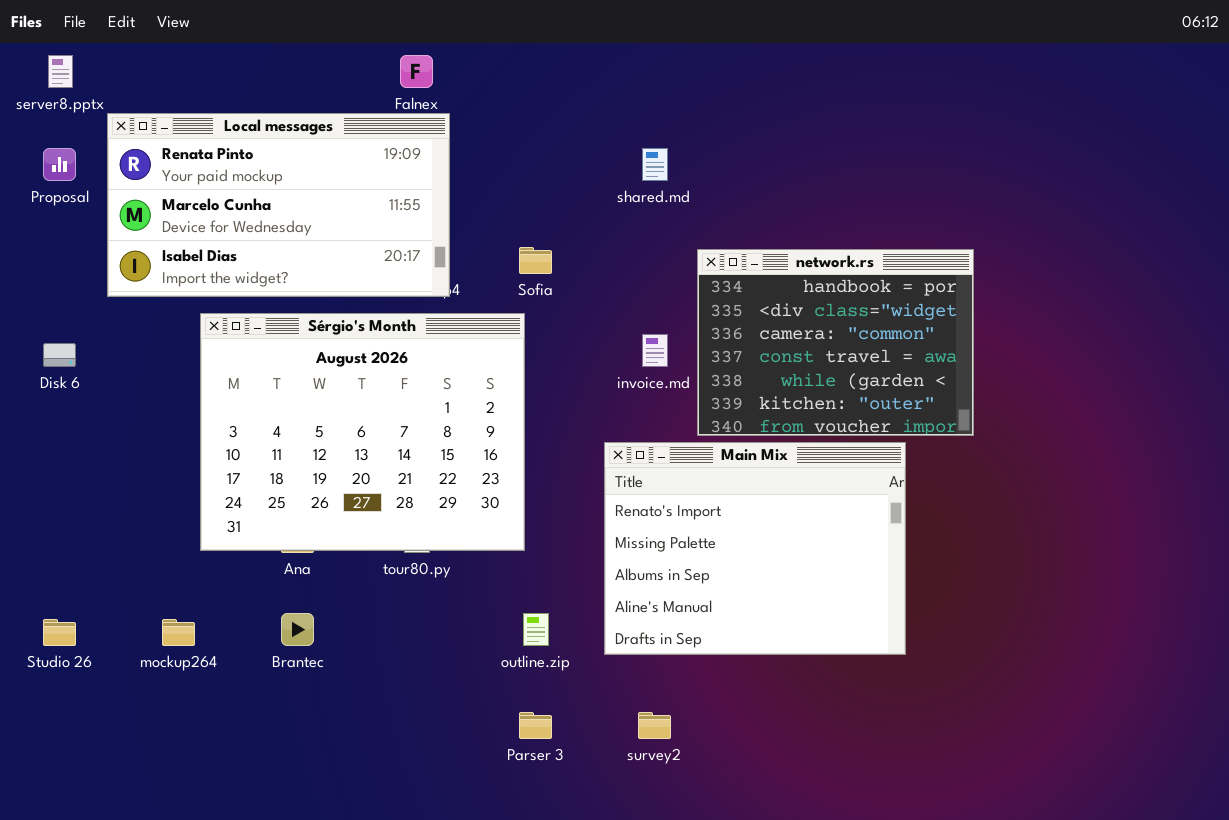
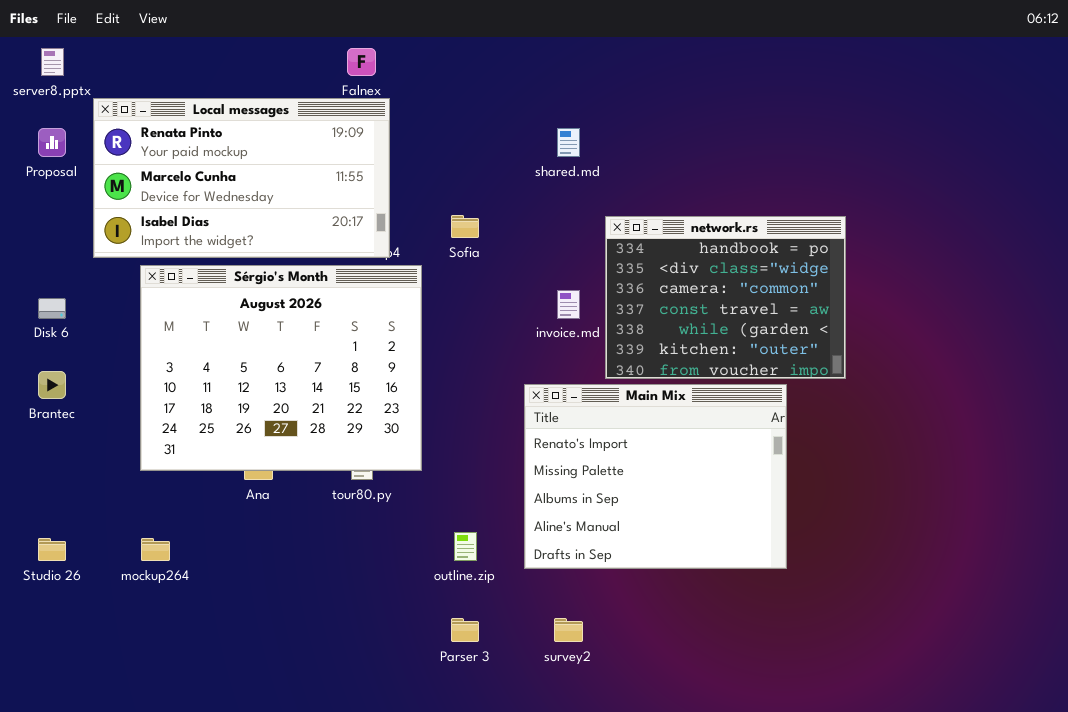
Sérgio's Month: [200,313,525,551] -> [140,265,422,471], moved
Brantec: [281,613,314,646] -> [38,371,66,399], moved

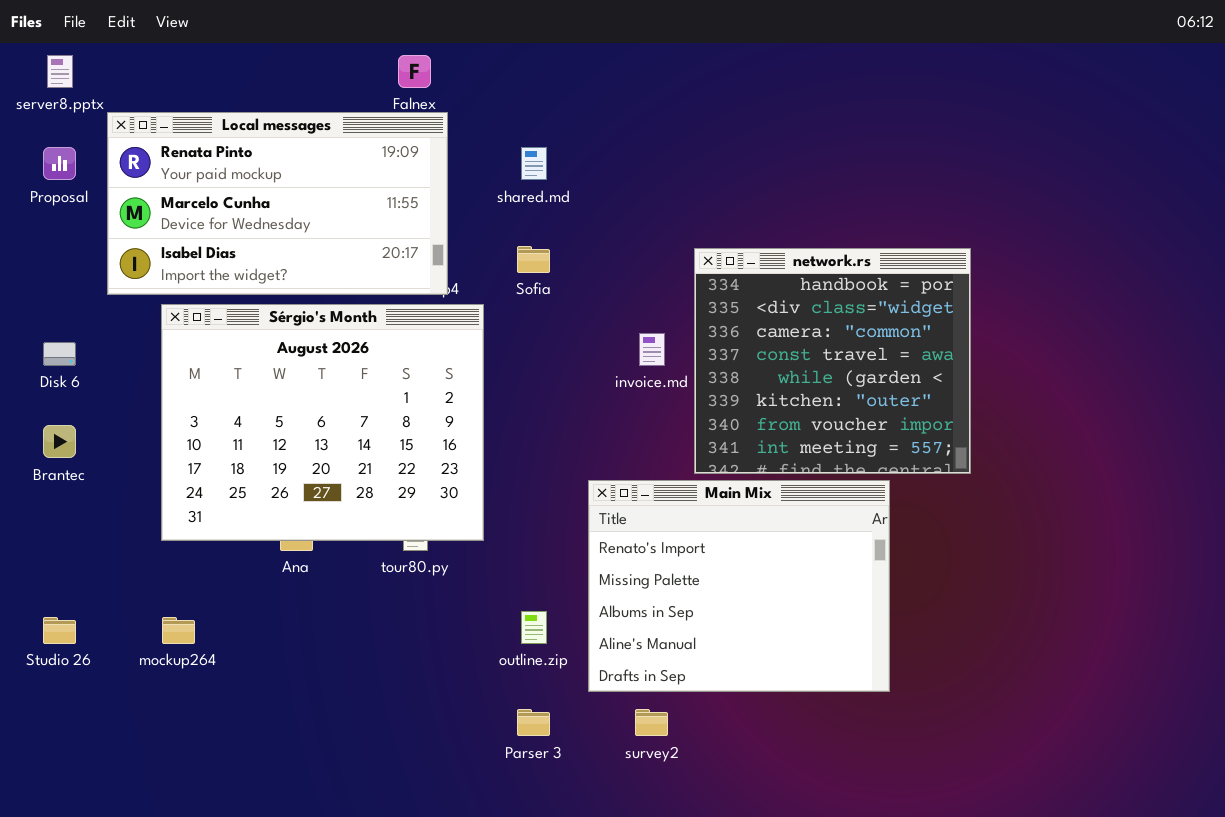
shared.md: [557,128,580,157] -> [521,147,547,180], moved
network.rs: [605,216,846,379] -> [694,248,971,474], resized
Main Mix: [524,384,787,569] -> [588,480,890,692], moved

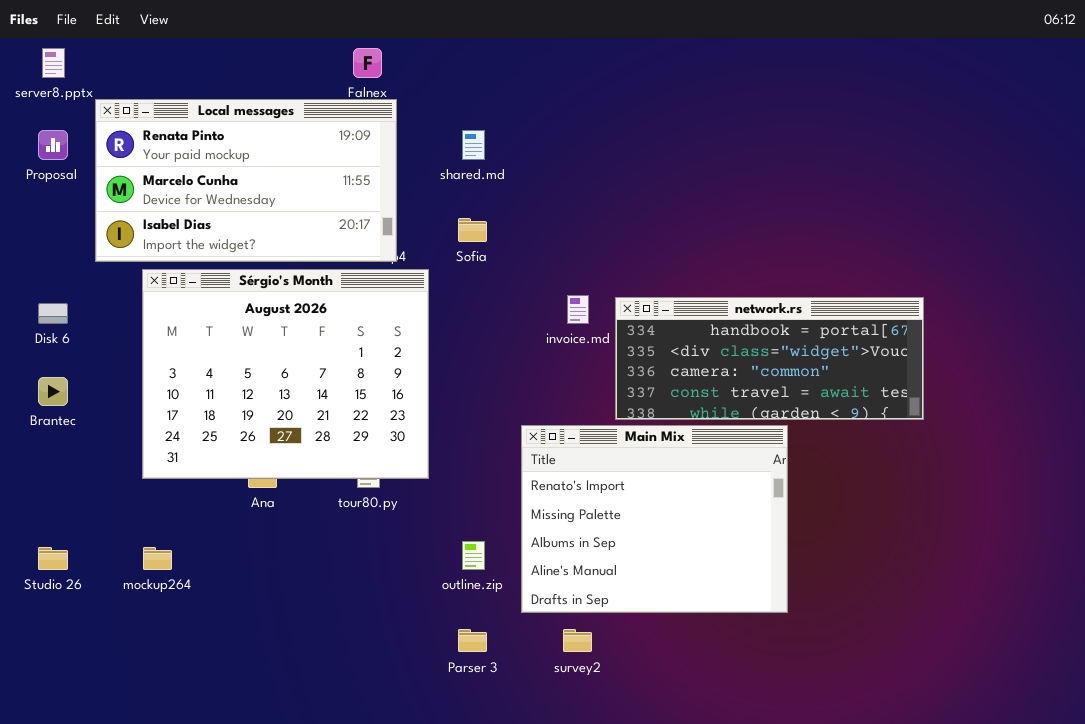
network.rs: [694,248,971,474] -> [615,297,924,420], resized

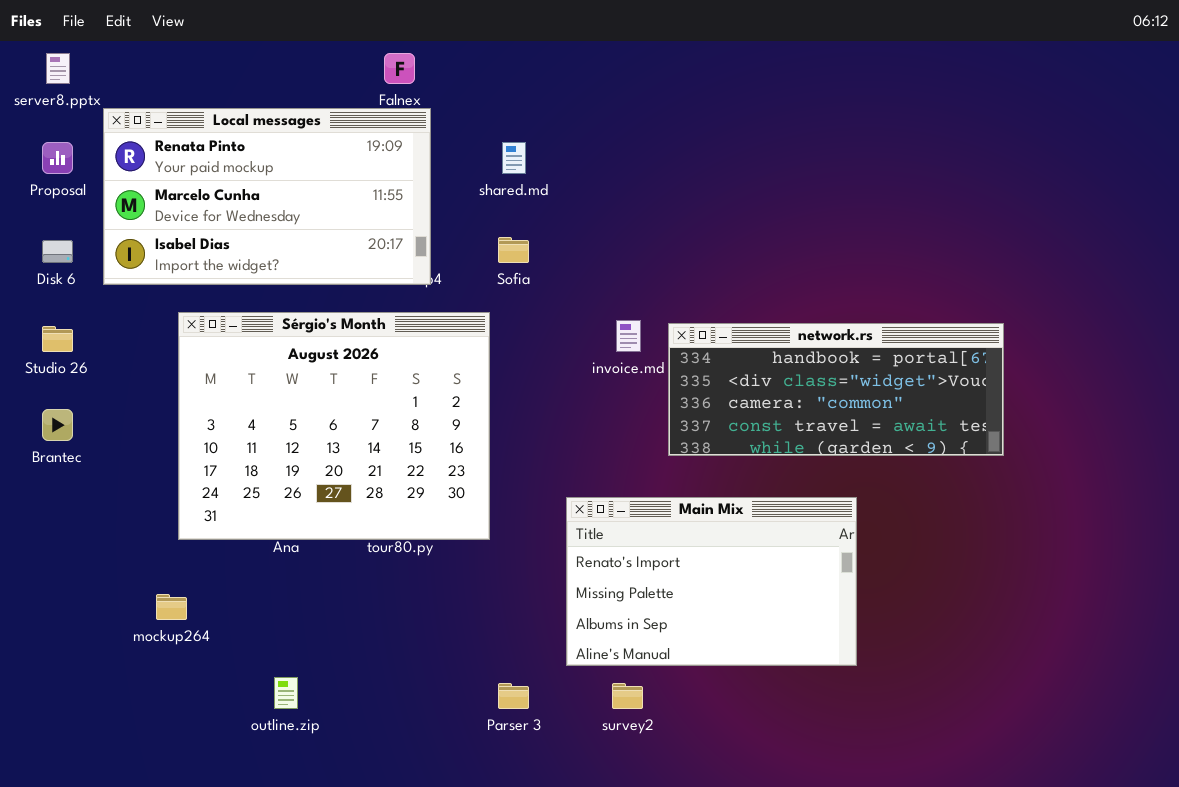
Sérgio's Month: [142,269,429,479] -> [178,312,490,540], moved
Disk 6: [38,303,68,324] -> [42,240,73,263], moved
Main Mix: [521,425,788,613] -> [566,497,857,666], resized
outline.zip: [462,541,485,570] -> [274,677,298,709], moved
Studio 26: [38,547,68,570] -> [42,326,73,352], moved

